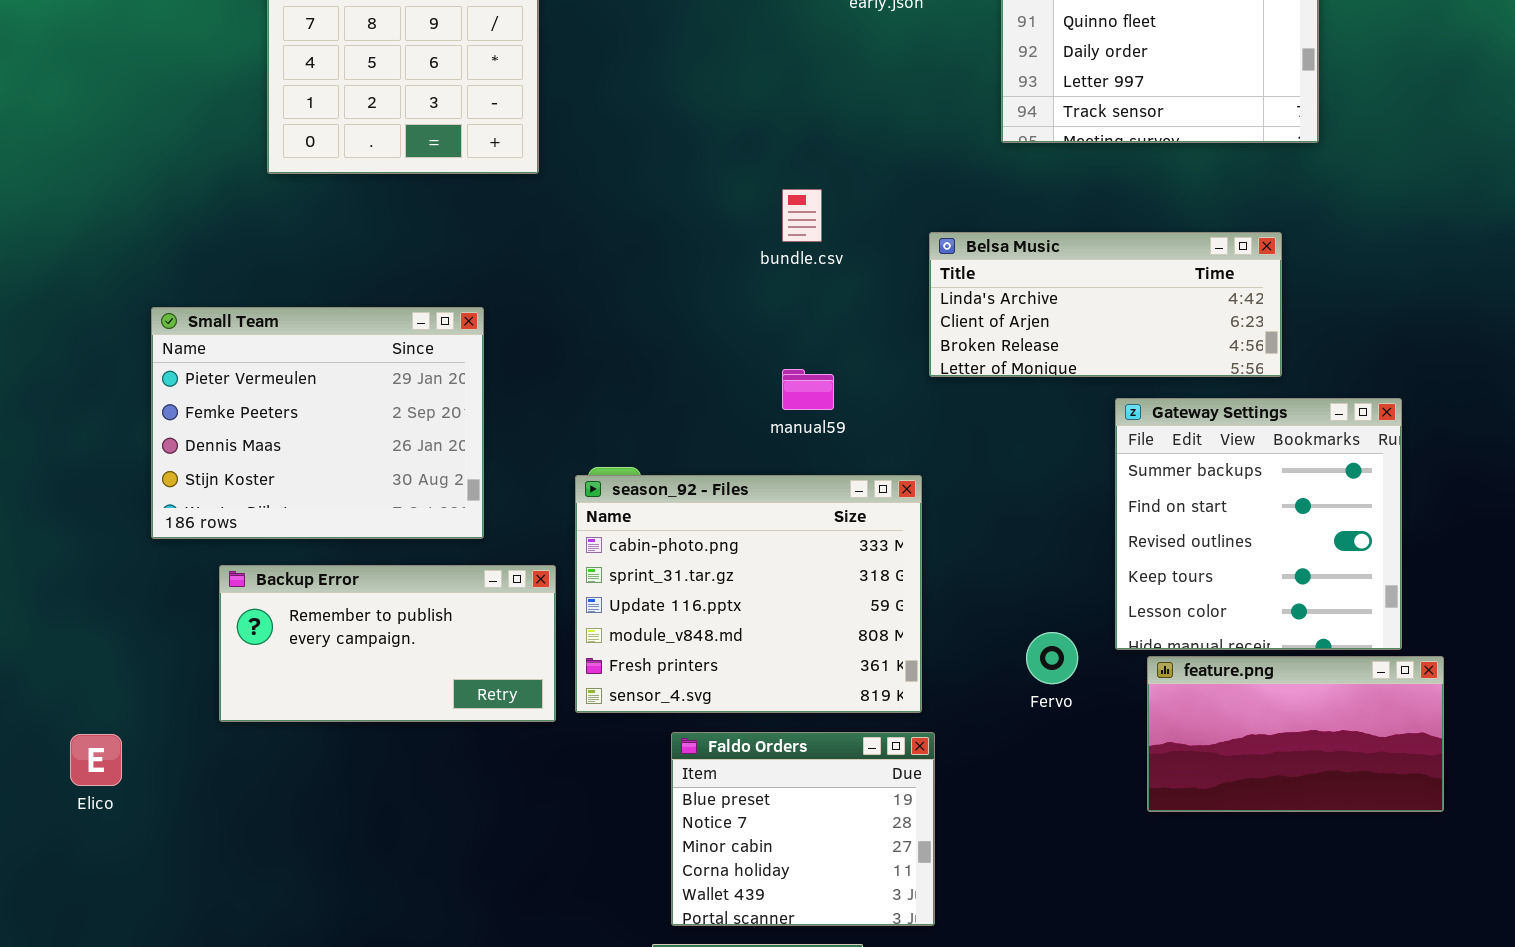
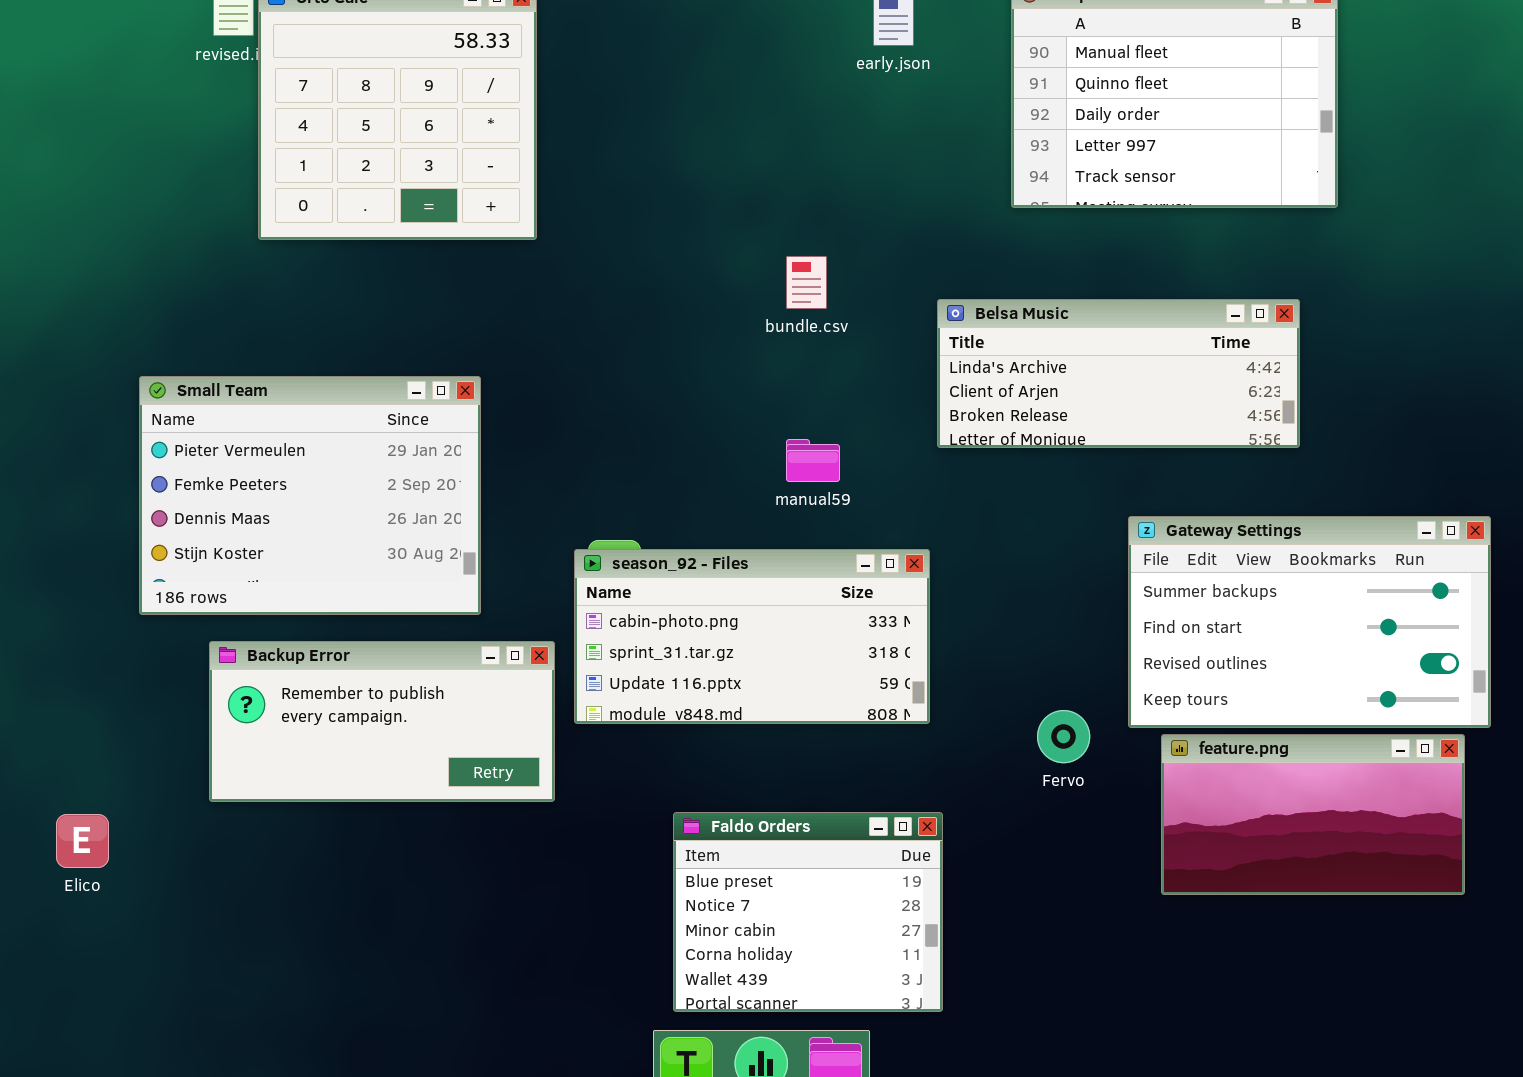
Gateway Settings: [1115,398,1402,650] -> [1128,516,1491,728], resized
season_92 - Files: [575,475,922,713] -> [574,549,930,724], resized

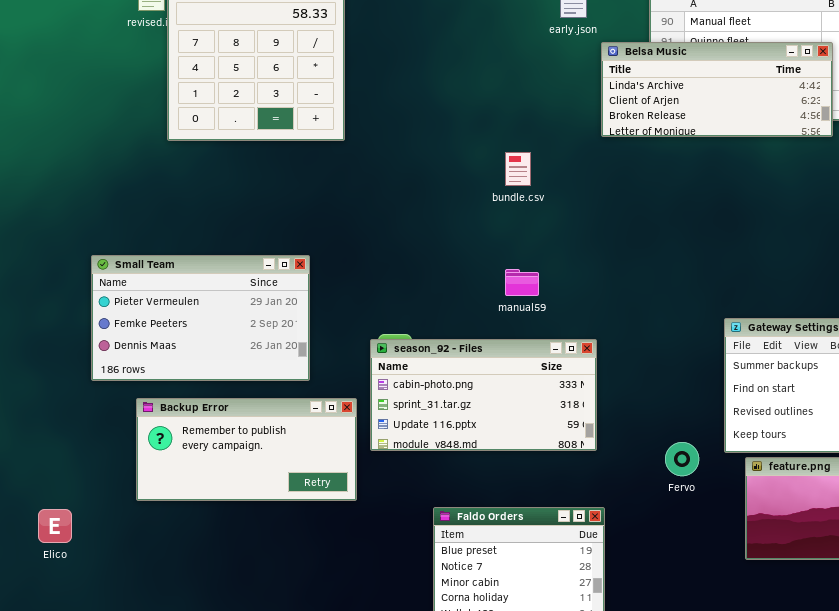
Belsa Music: [937,299,1300,448] -> [601,42,833,137], moved
Small Team: [139,376,481,615] -> [91,255,310,381], resized

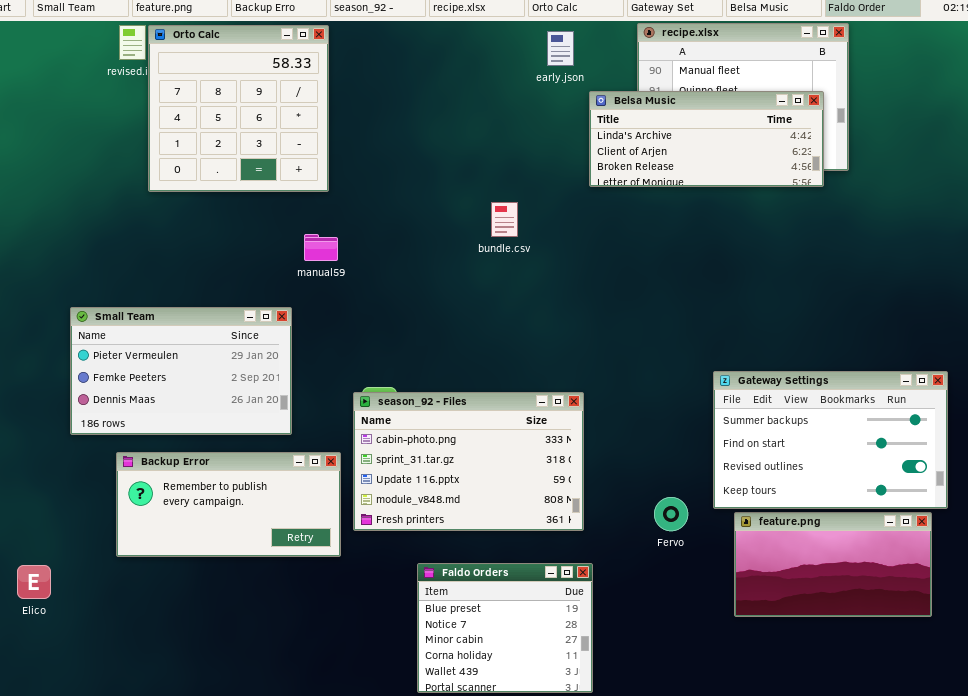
manual59: [505,269,539,296] -> [304,234,338,261], moved
season_92 - Files: [370,339,597,451] -> [353,392,584,531], resized

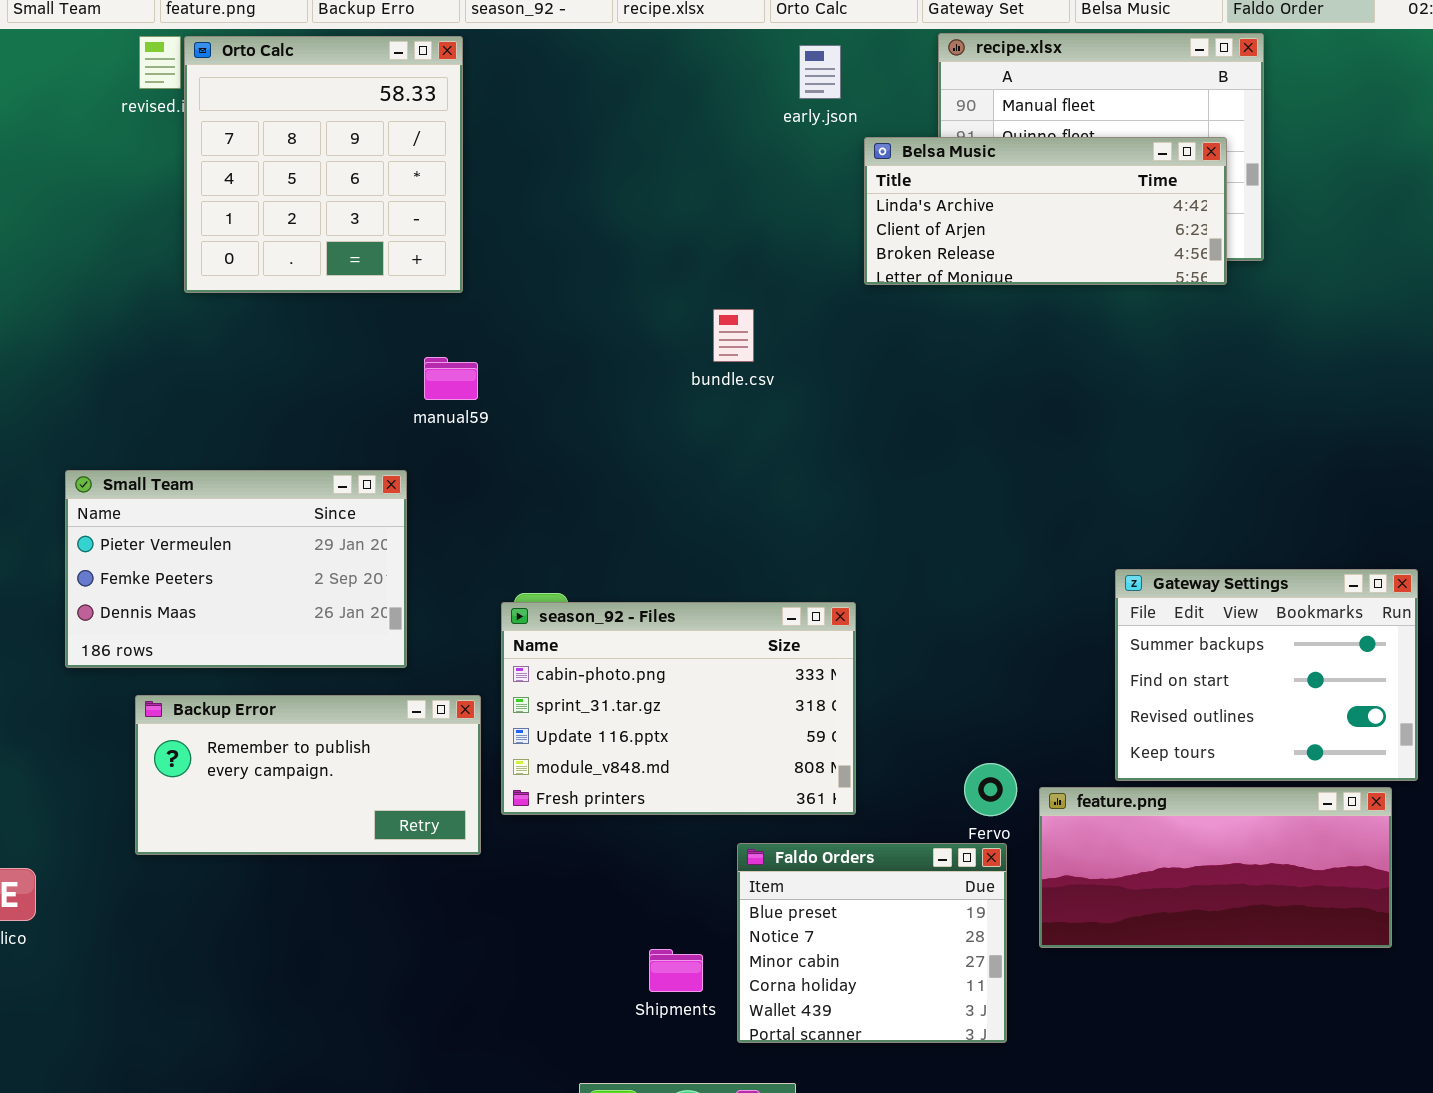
Gateway Settings: [713,371,948,509] -> [1115,569,1418,781], resized
feature.png: [734,512,932,617] -> [1039,787,1392,948], resized
Faldo Orders: [417,563,593,693] -> [737,843,1007,1043], moved

